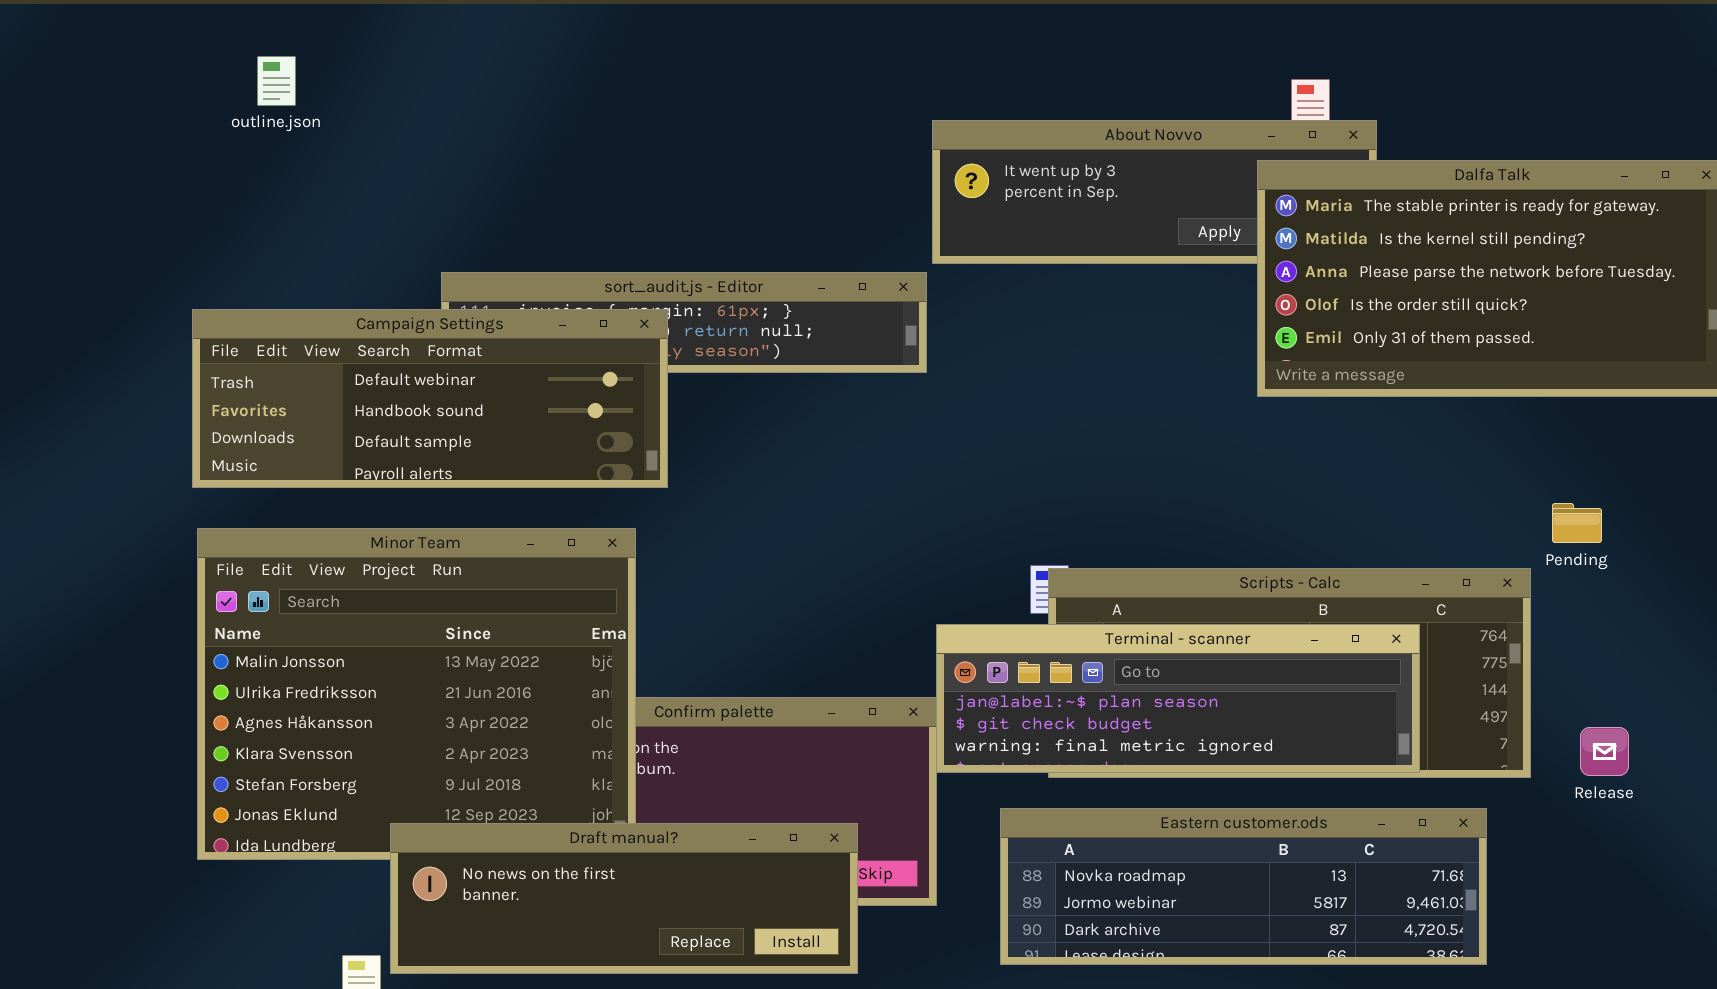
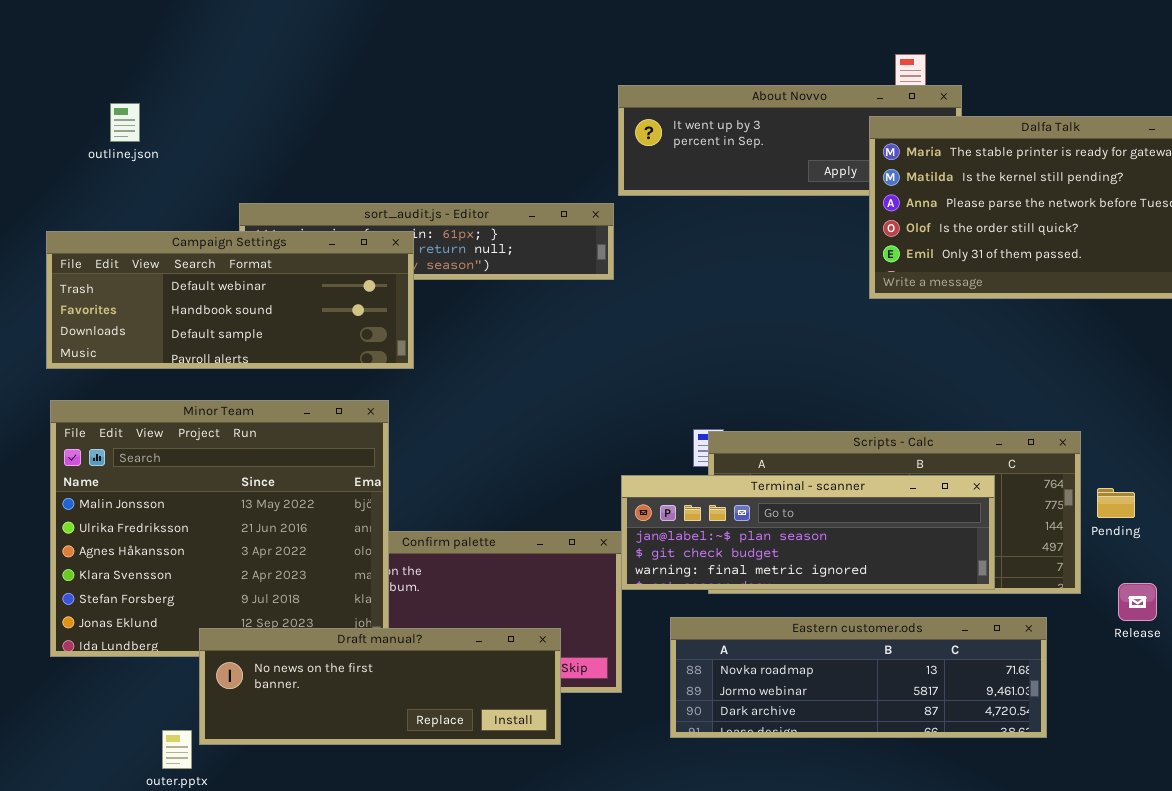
outline.json: [257,56,296,106] -> [110,103,140,142], moved
Pending: [1552,503,1602,543] -> [1097,488,1135,518], moved
Release: [1580,727,1629,776] -> [1118,583,1157,621], moved

